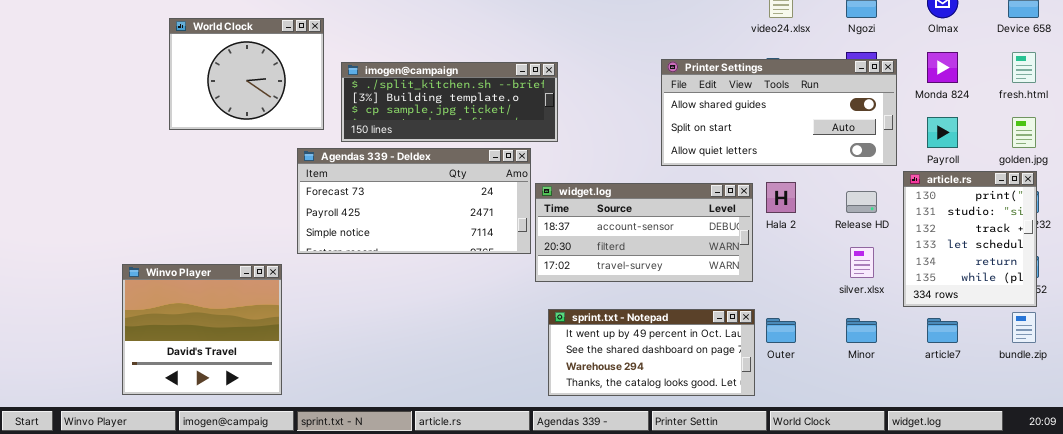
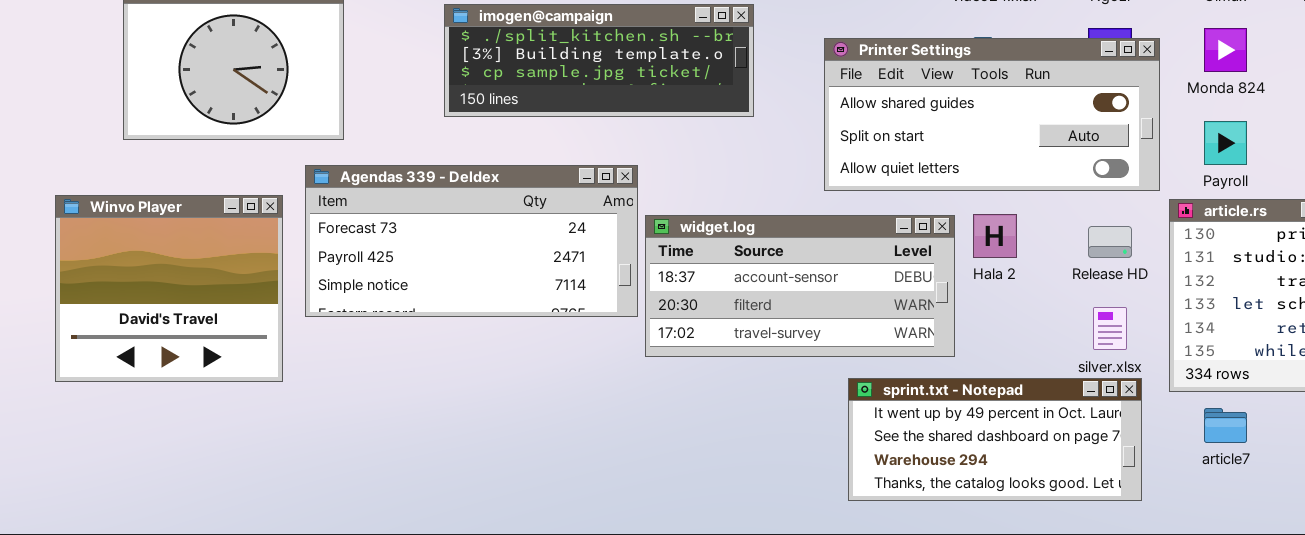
imogen@campaign: [341,62,558,142] -> [444,4,754,117], moved
Winvo Player: [122,264,282,395] -> [55,195,283,382], moved
sprint.txt - Notepad: [548,309,755,396] -> [848,378,1142,501], moved

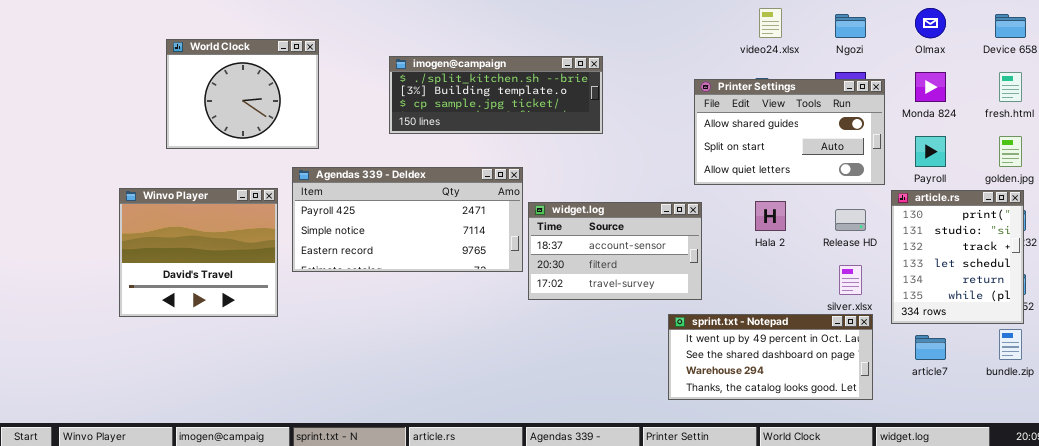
Printer Settings: [824,38,1160,191] -> [694,79,885,185], resized
Agendas 339 - Deldex: [305,165,638,317] -> [292,167,523,272], scrolled down 1 row
widget.log: [645,215,955,357] -> [528,202,702,300], resized

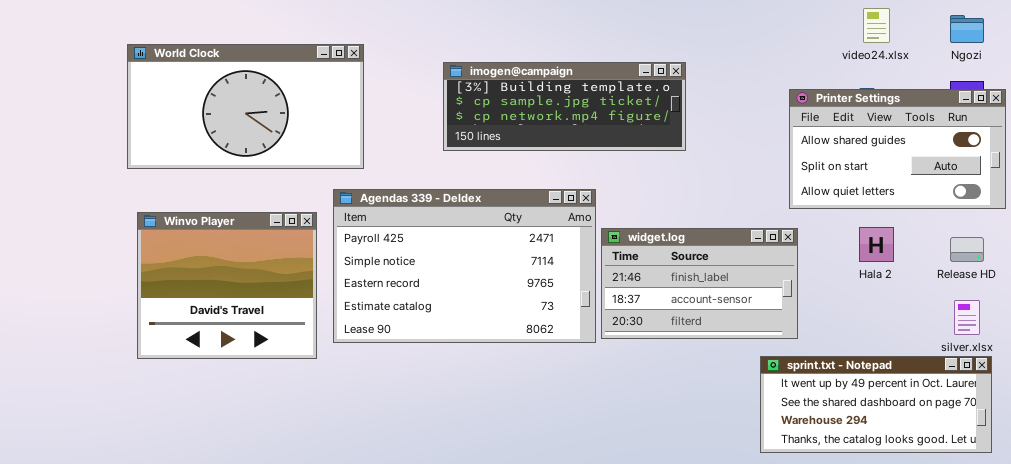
World Clock: [166,39,319,149] -> [127,44,364,169], resized
imogen@campaign: [389,56,603,134] -> [443,62,686,151], scrolled down 1 row
Agendas 339 - Deldex: [292,167,523,272] -> [333,189,596,343], resized
widget.log: [528,202,702,300] -> [601,228,798,339], scrolled up 1 row

